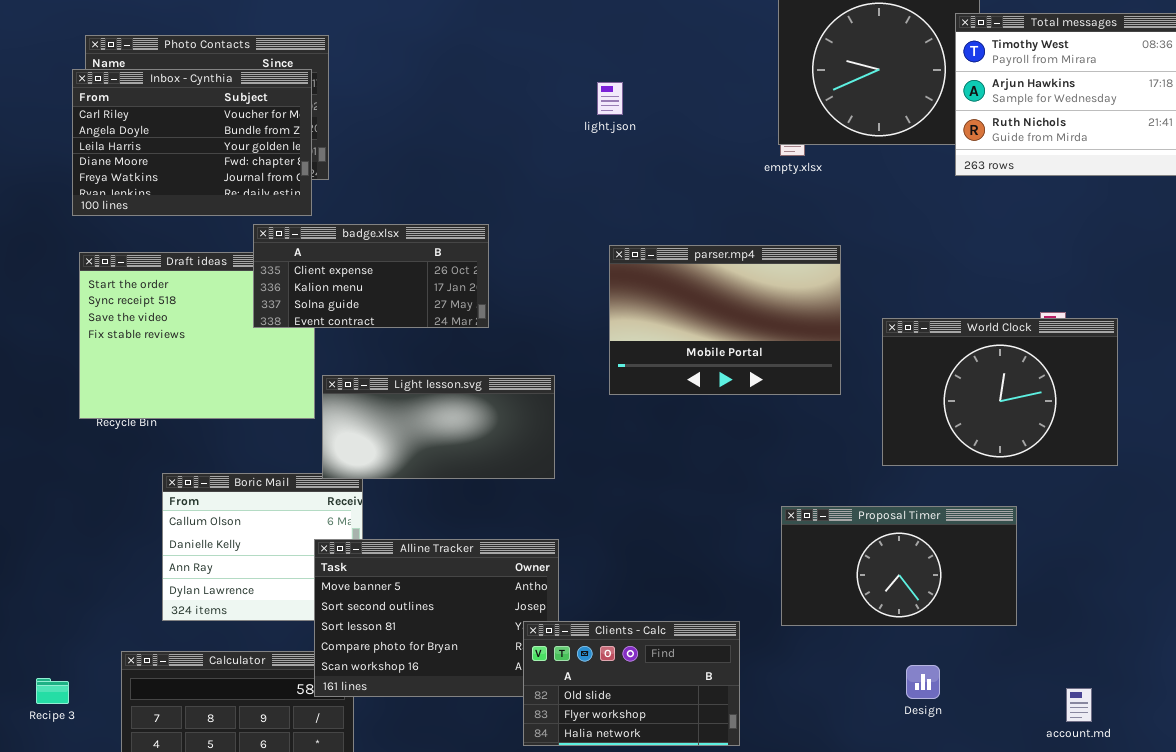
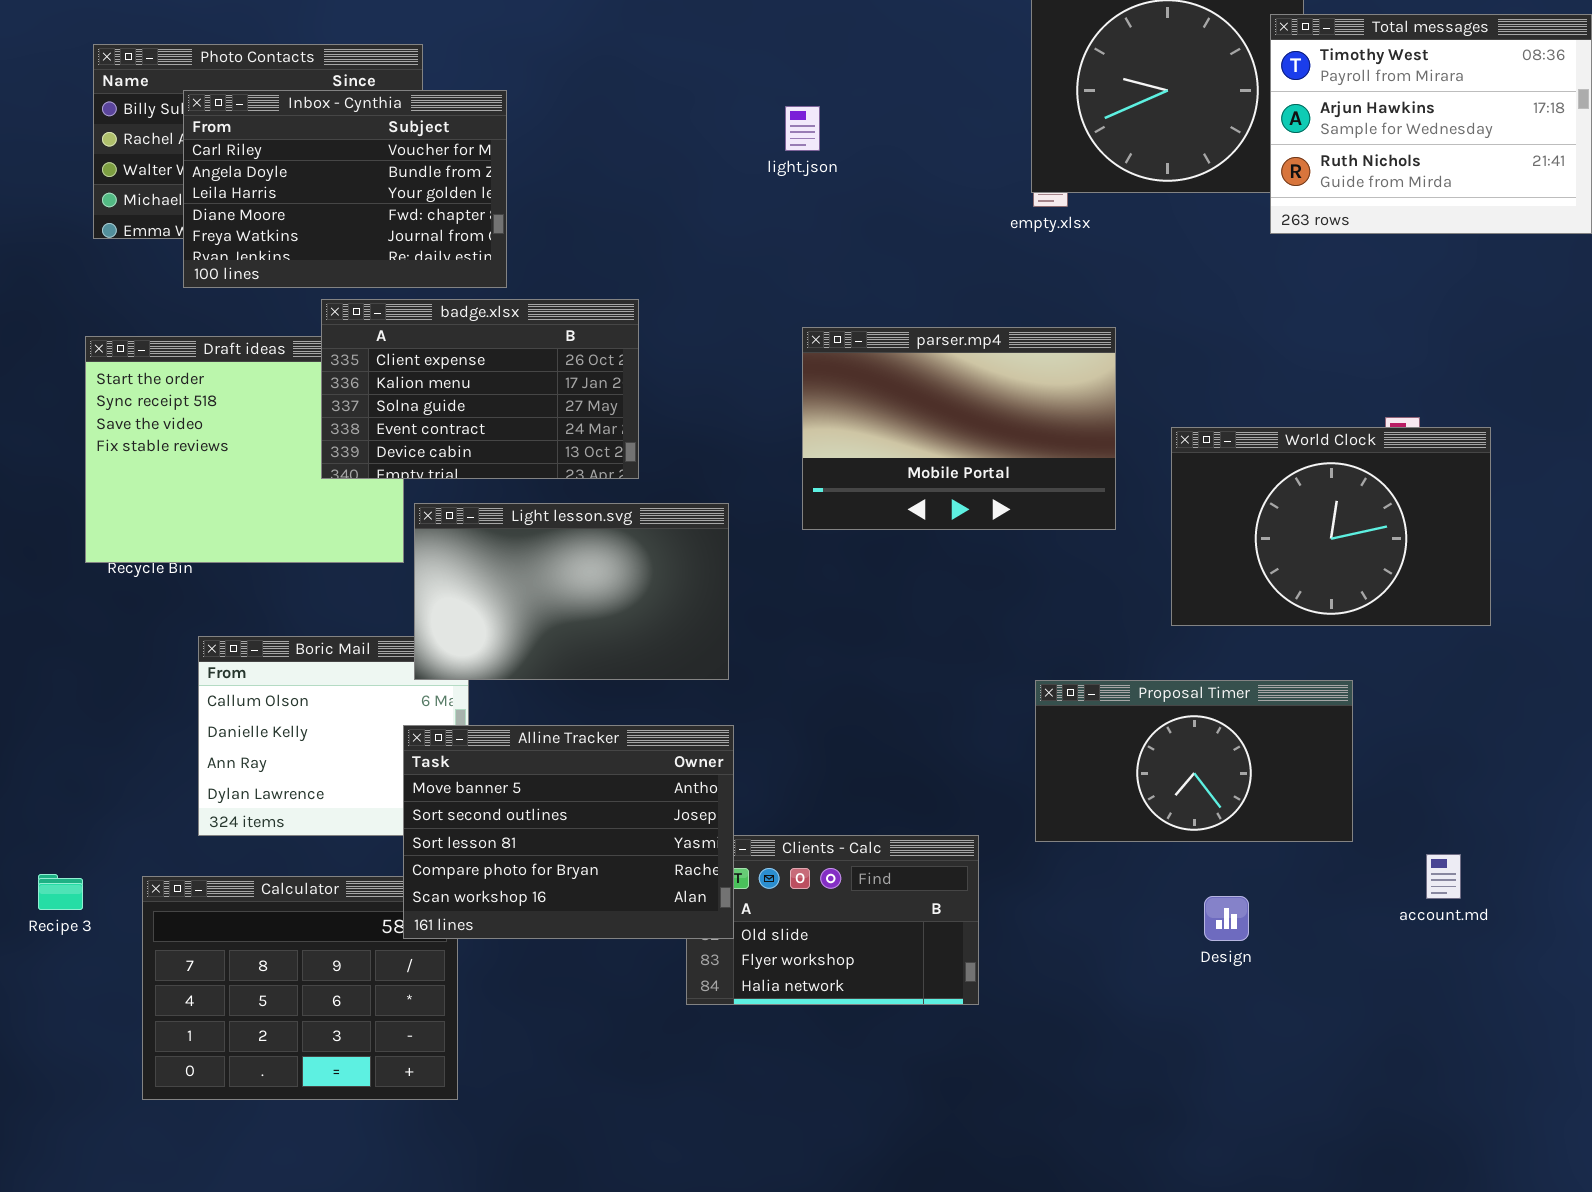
Inbox - Cynthia: [72,69,312,216] -> [183,90,507,288], moved
badge.xlsx: [253,224,489,328] -> [321,299,639,479], resized
Light lesson.svg: [322,375,555,479] -> [414,503,729,680], resized
Alline Tracker: [314,539,559,697] -> [403,725,734,939], raised
Recipe 3: [36,678,69,704] -> [38,874,83,910], moved
account.md: [1066,688,1092,722] -> [1426,854,1461,899], moved

